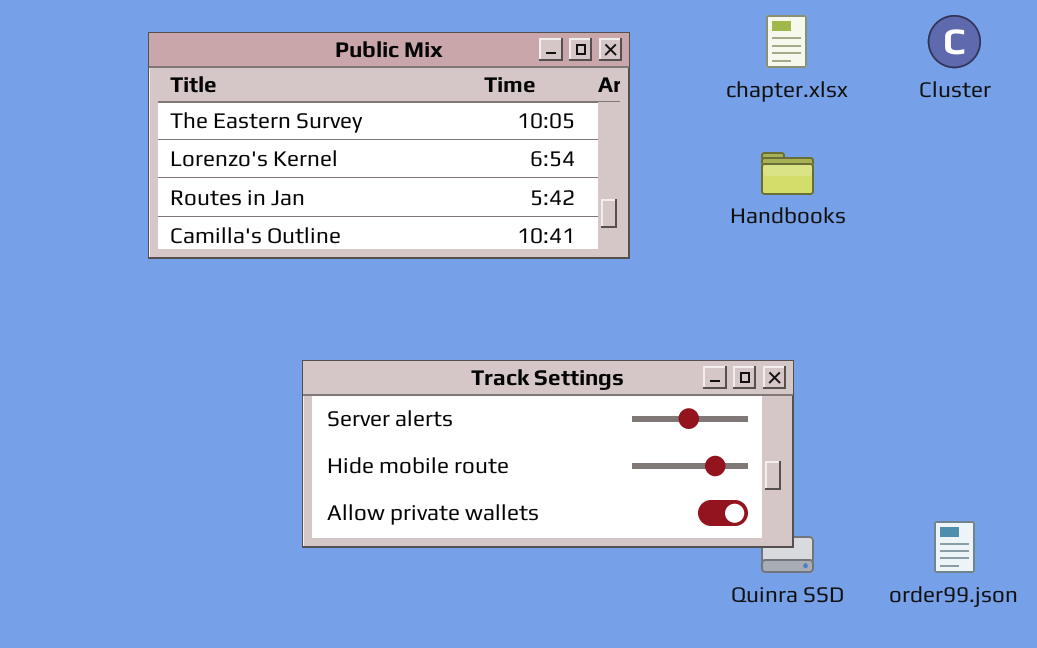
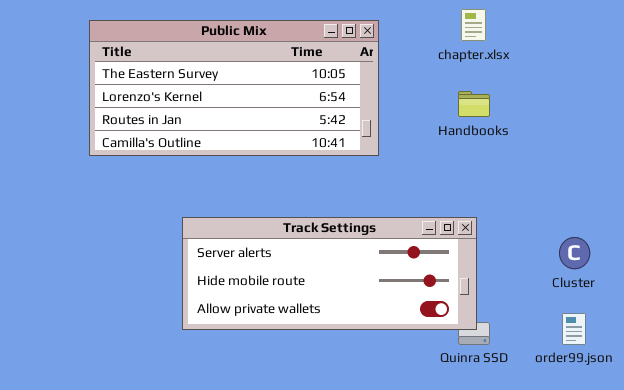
Cluster: [928,15,981,68] -> [559,237,590,269], moved

